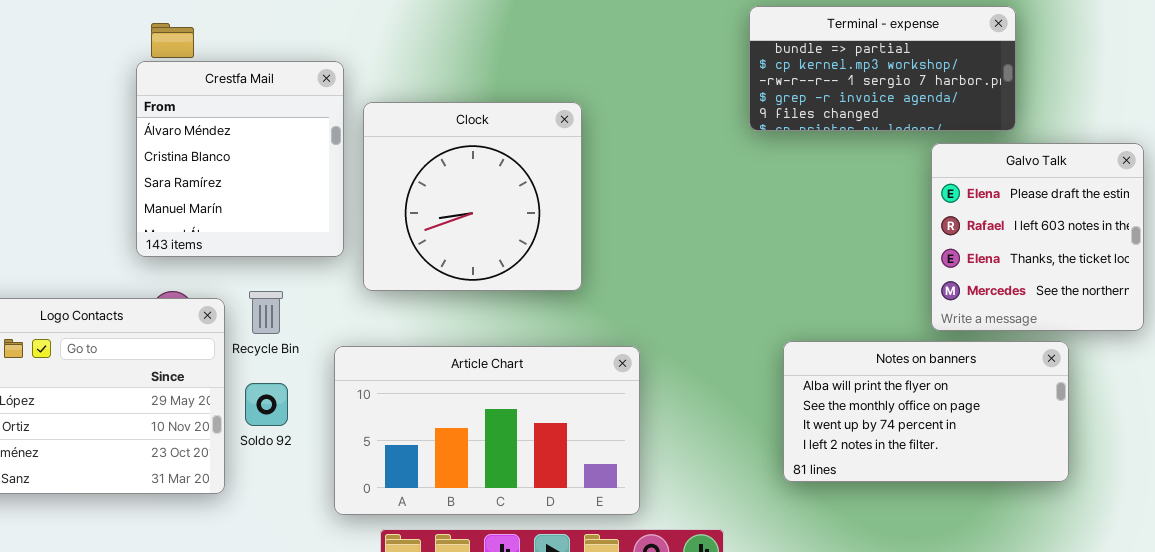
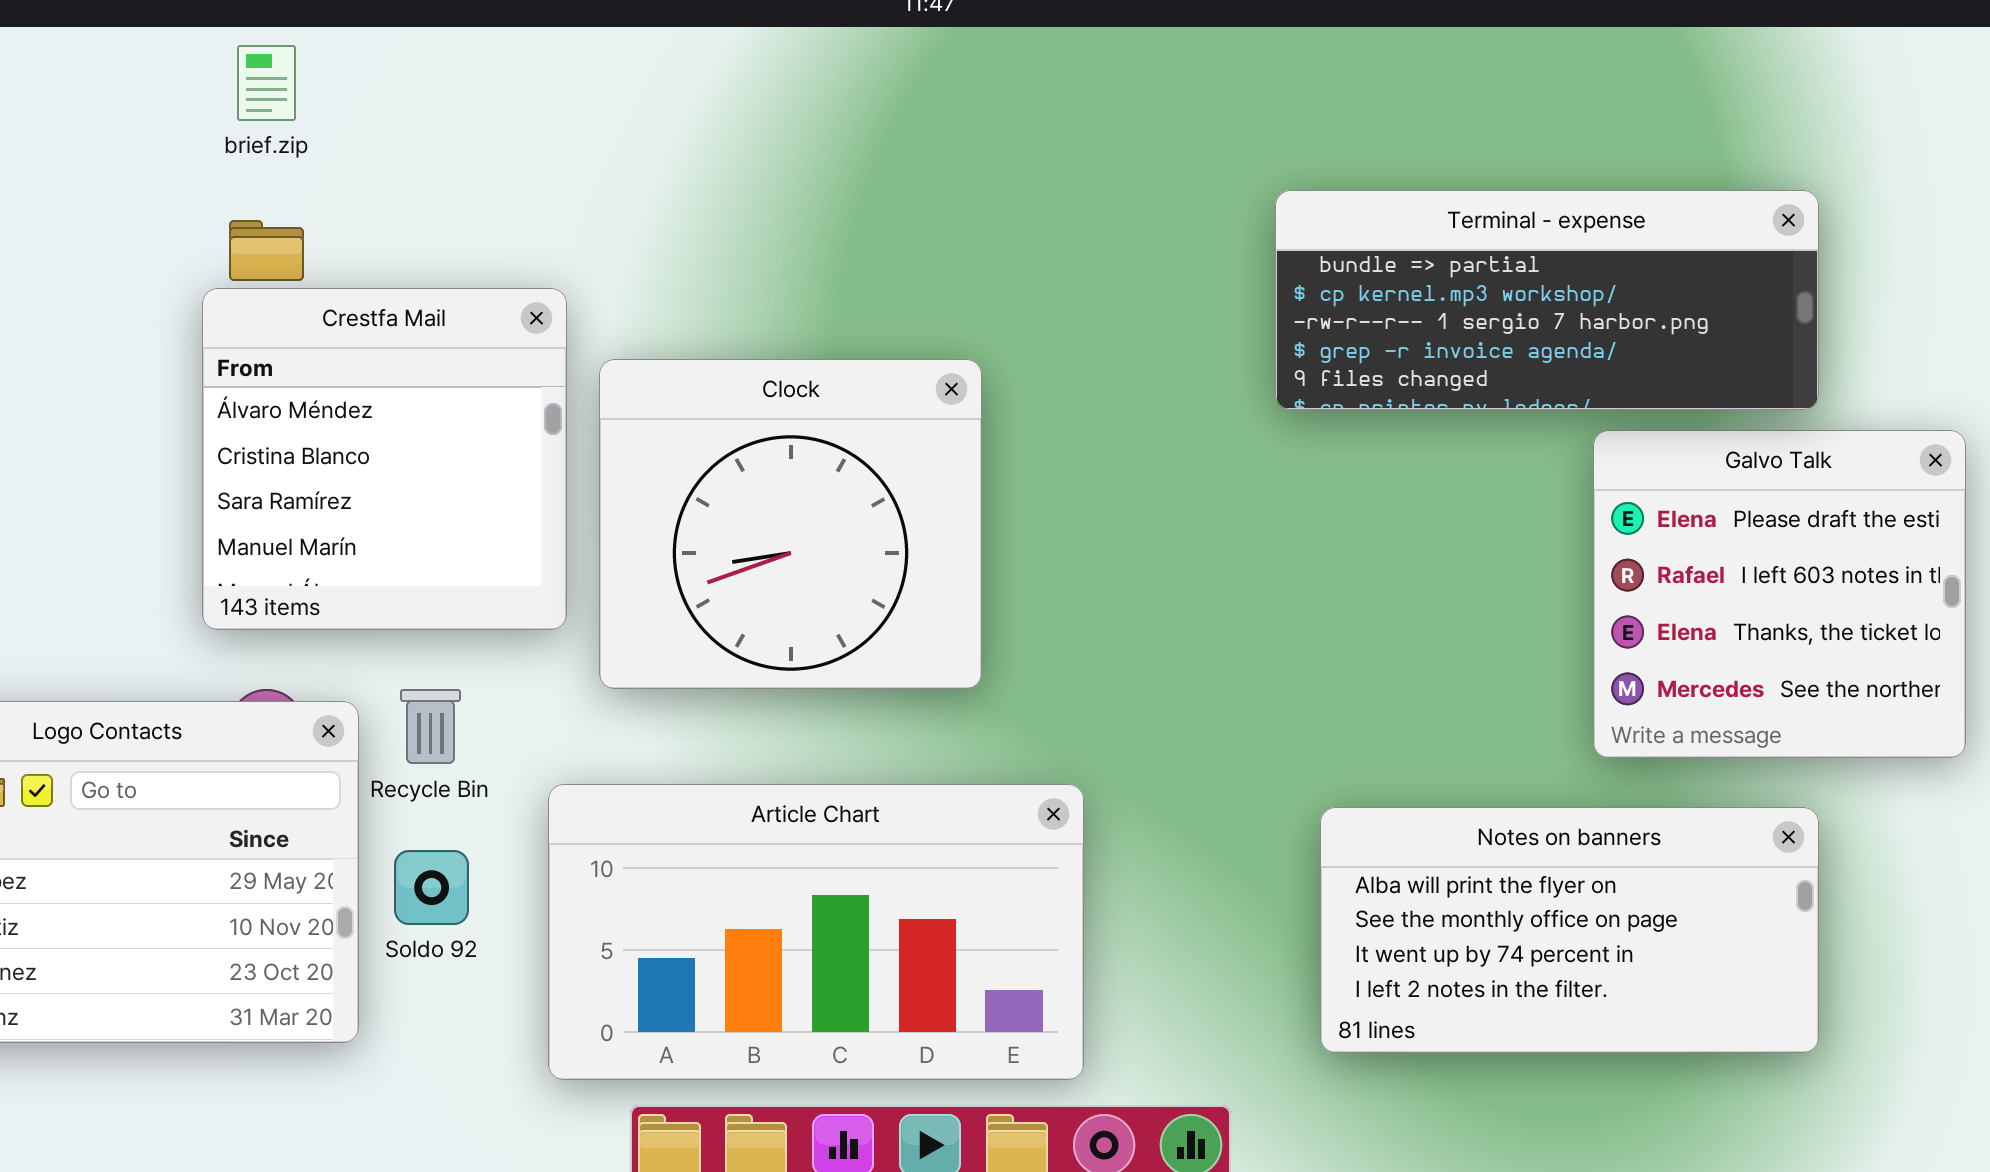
Terminal - expense: [749,6,1016,131] -> [1275,190,1819,410], resized
Notes on banners: [783,341,1069,482] -> [1320,807,1819,1053], moved

